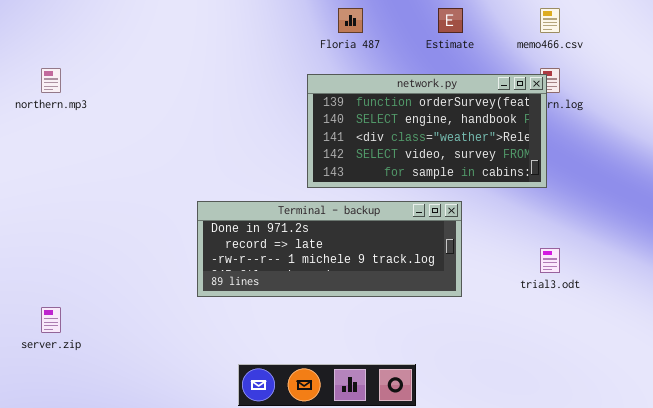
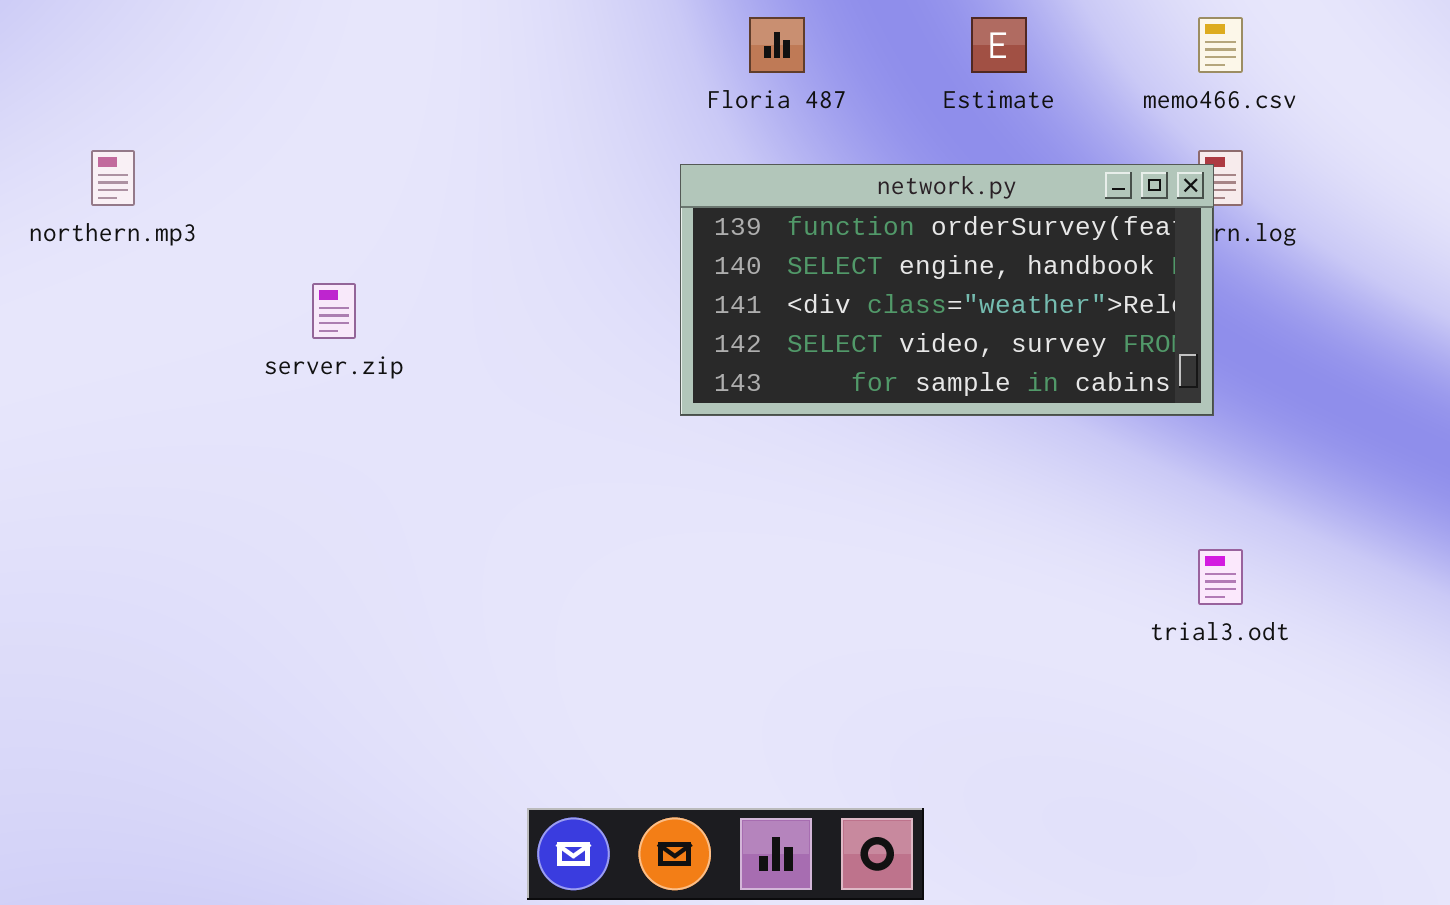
Terminal - backup: [197,201,462,297] -> none, closed
server.zip: [41,307,61,333] -> [312,283,356,339], moved

